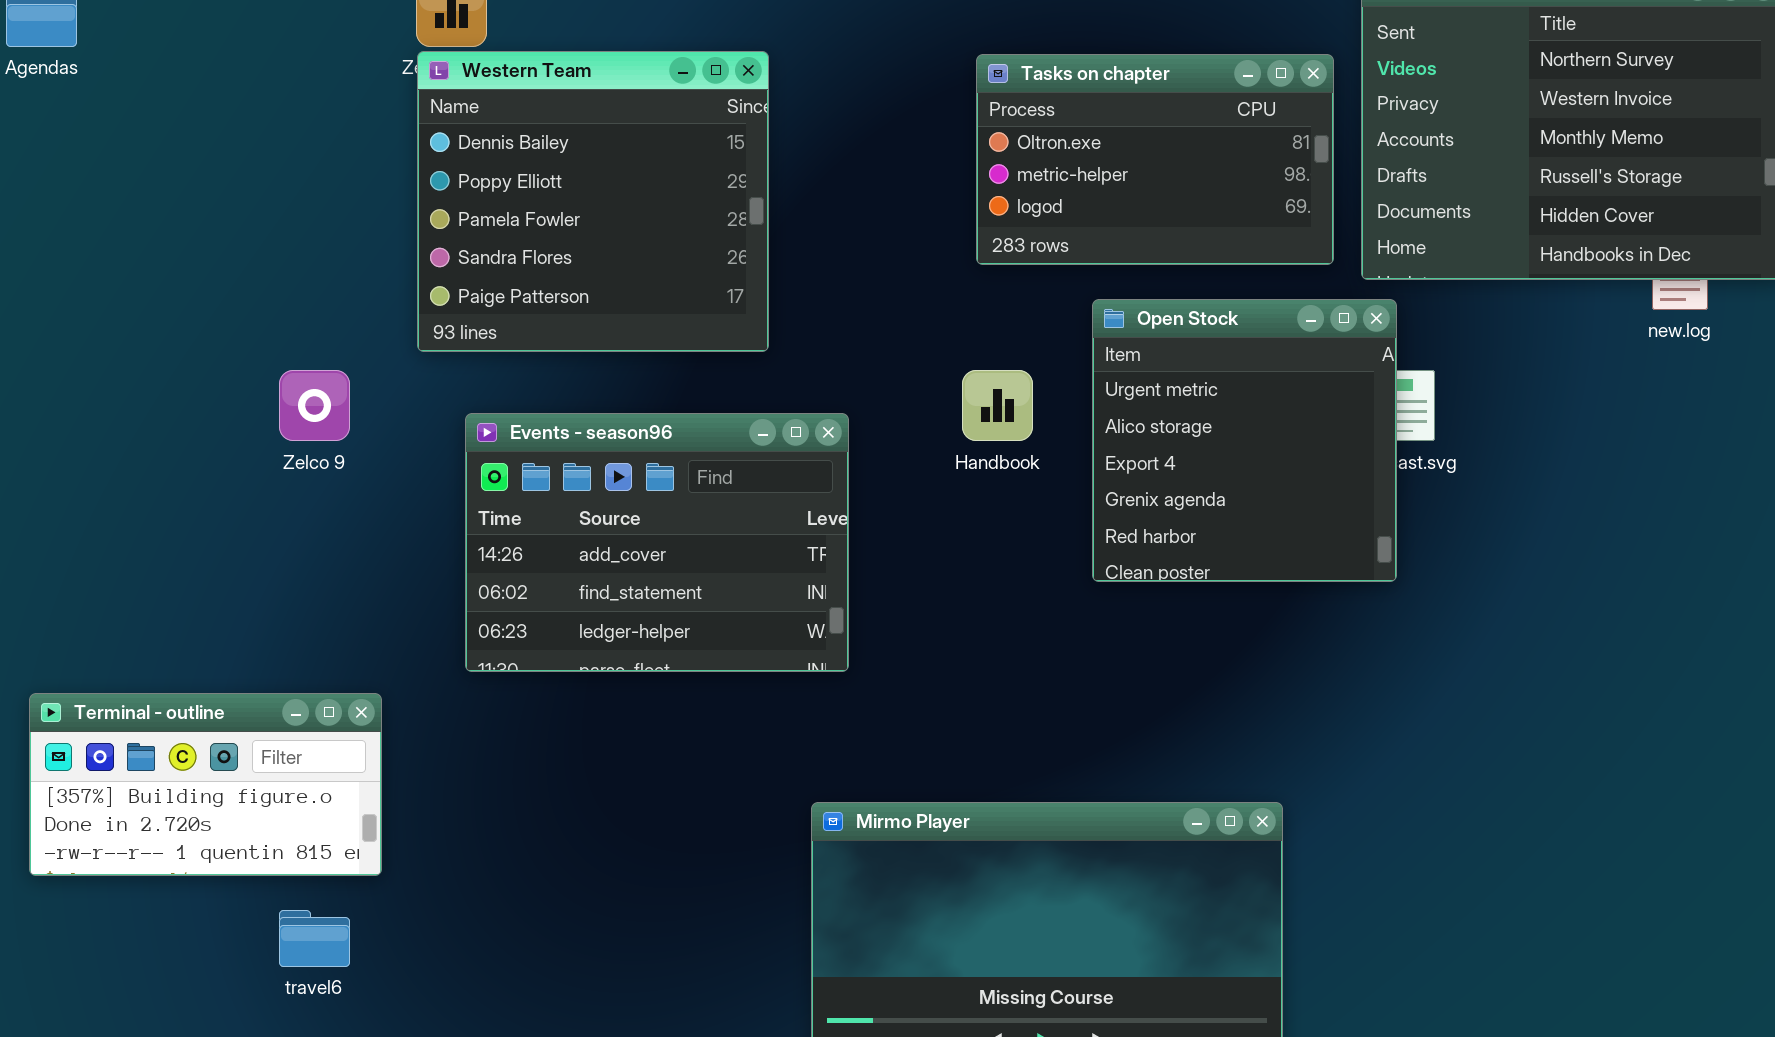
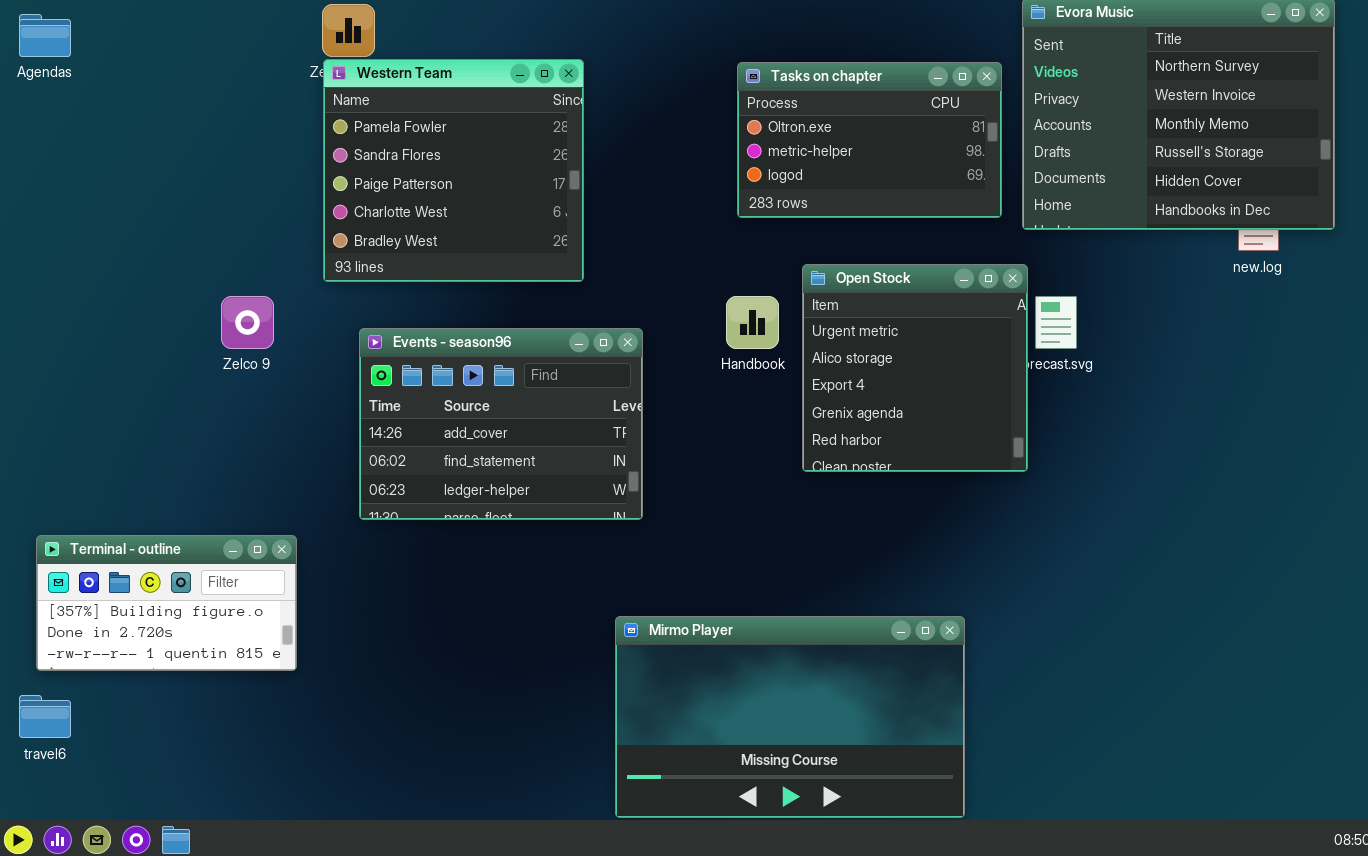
Western Team: [417,51,769,352] -> [323,59,584,282], scrolled down 2 rows
Open Stock: [1092,299,1397,582] -> [802,264,1028,472], moved
travel6: [279,910,350,967] -> [19,695,71,738], moved

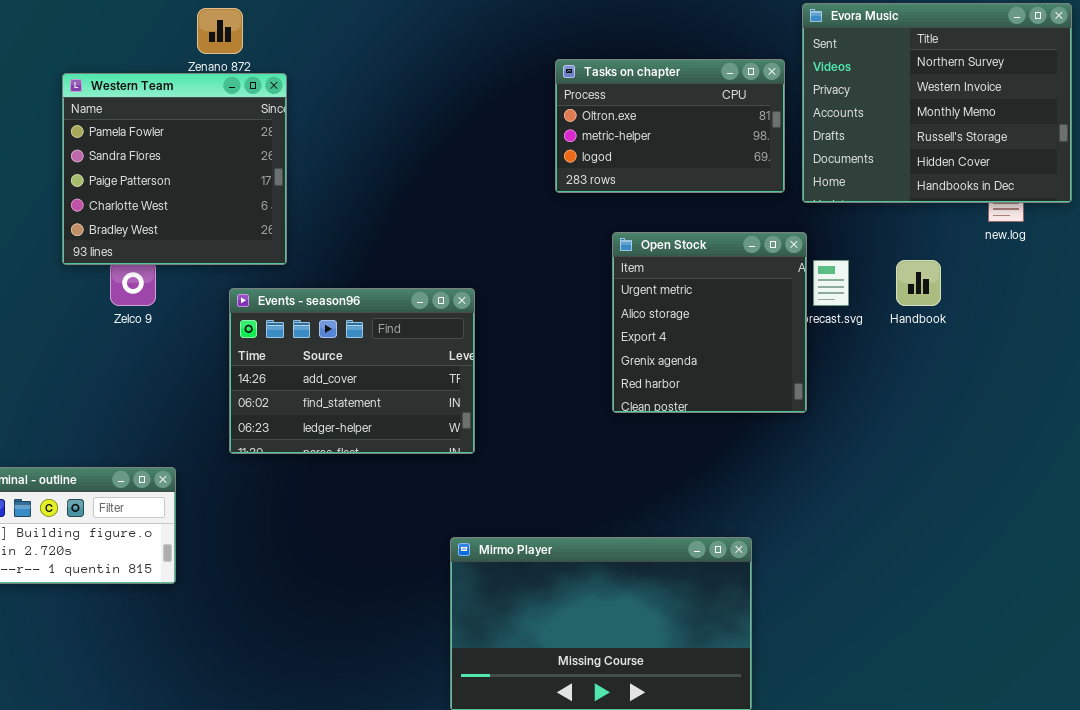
Western Team: [323,59,584,282] -> [62,73,287,265], moved
Handbook: [726,296,779,349] -> [896,260,941,306], moved

